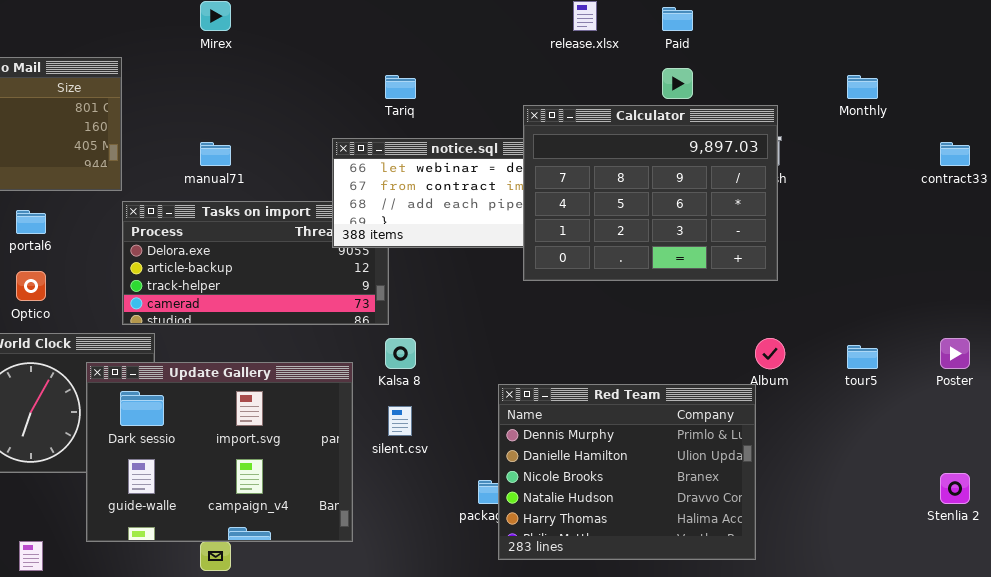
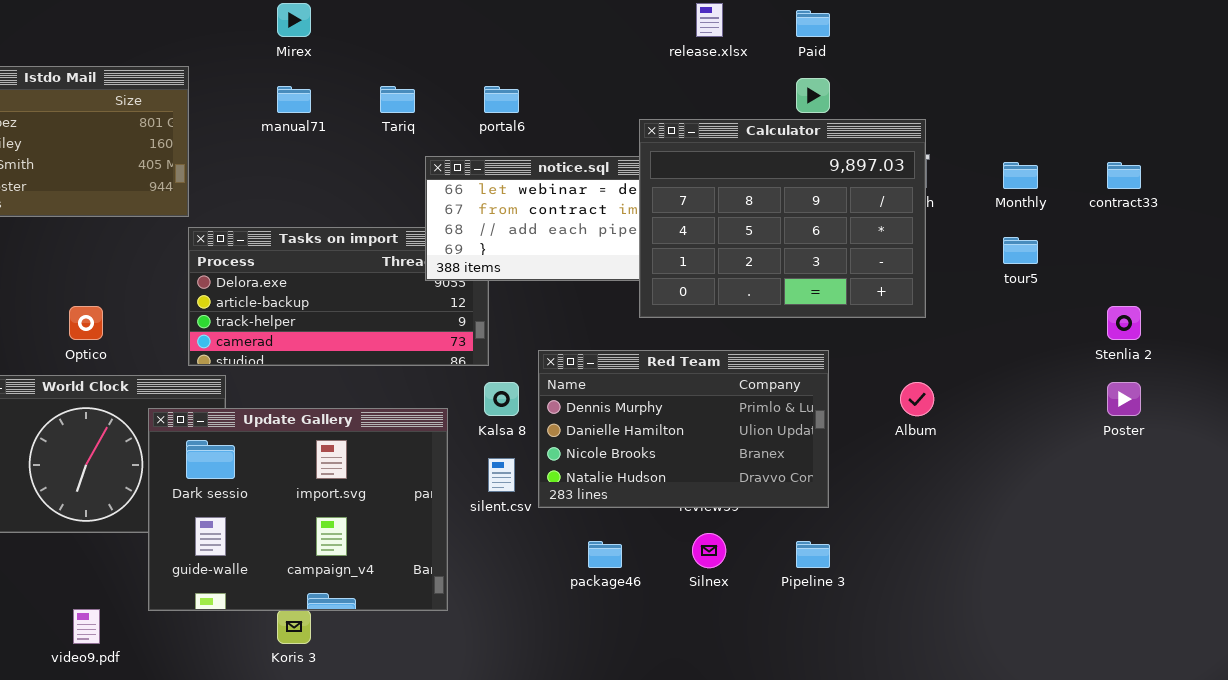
Tariq: [385,75,416,99] -> [380,86,415,113], moved
Monthly: [847,75,878,99] -> [1003,162,1038,189], moved
manual71: [200,142,231,166] -> [277,86,311,113], moved
portal6: [16,210,46,234] -> [484,86,519,113], moved
tour5: [847,345,878,369] -> [1003,237,1038,264], moved
Red Team: [498,384,756,560] -> [538,350,829,508], moved, resized
Stenlia 2: [940,473,970,504] -> [1107,306,1141,340], moved

